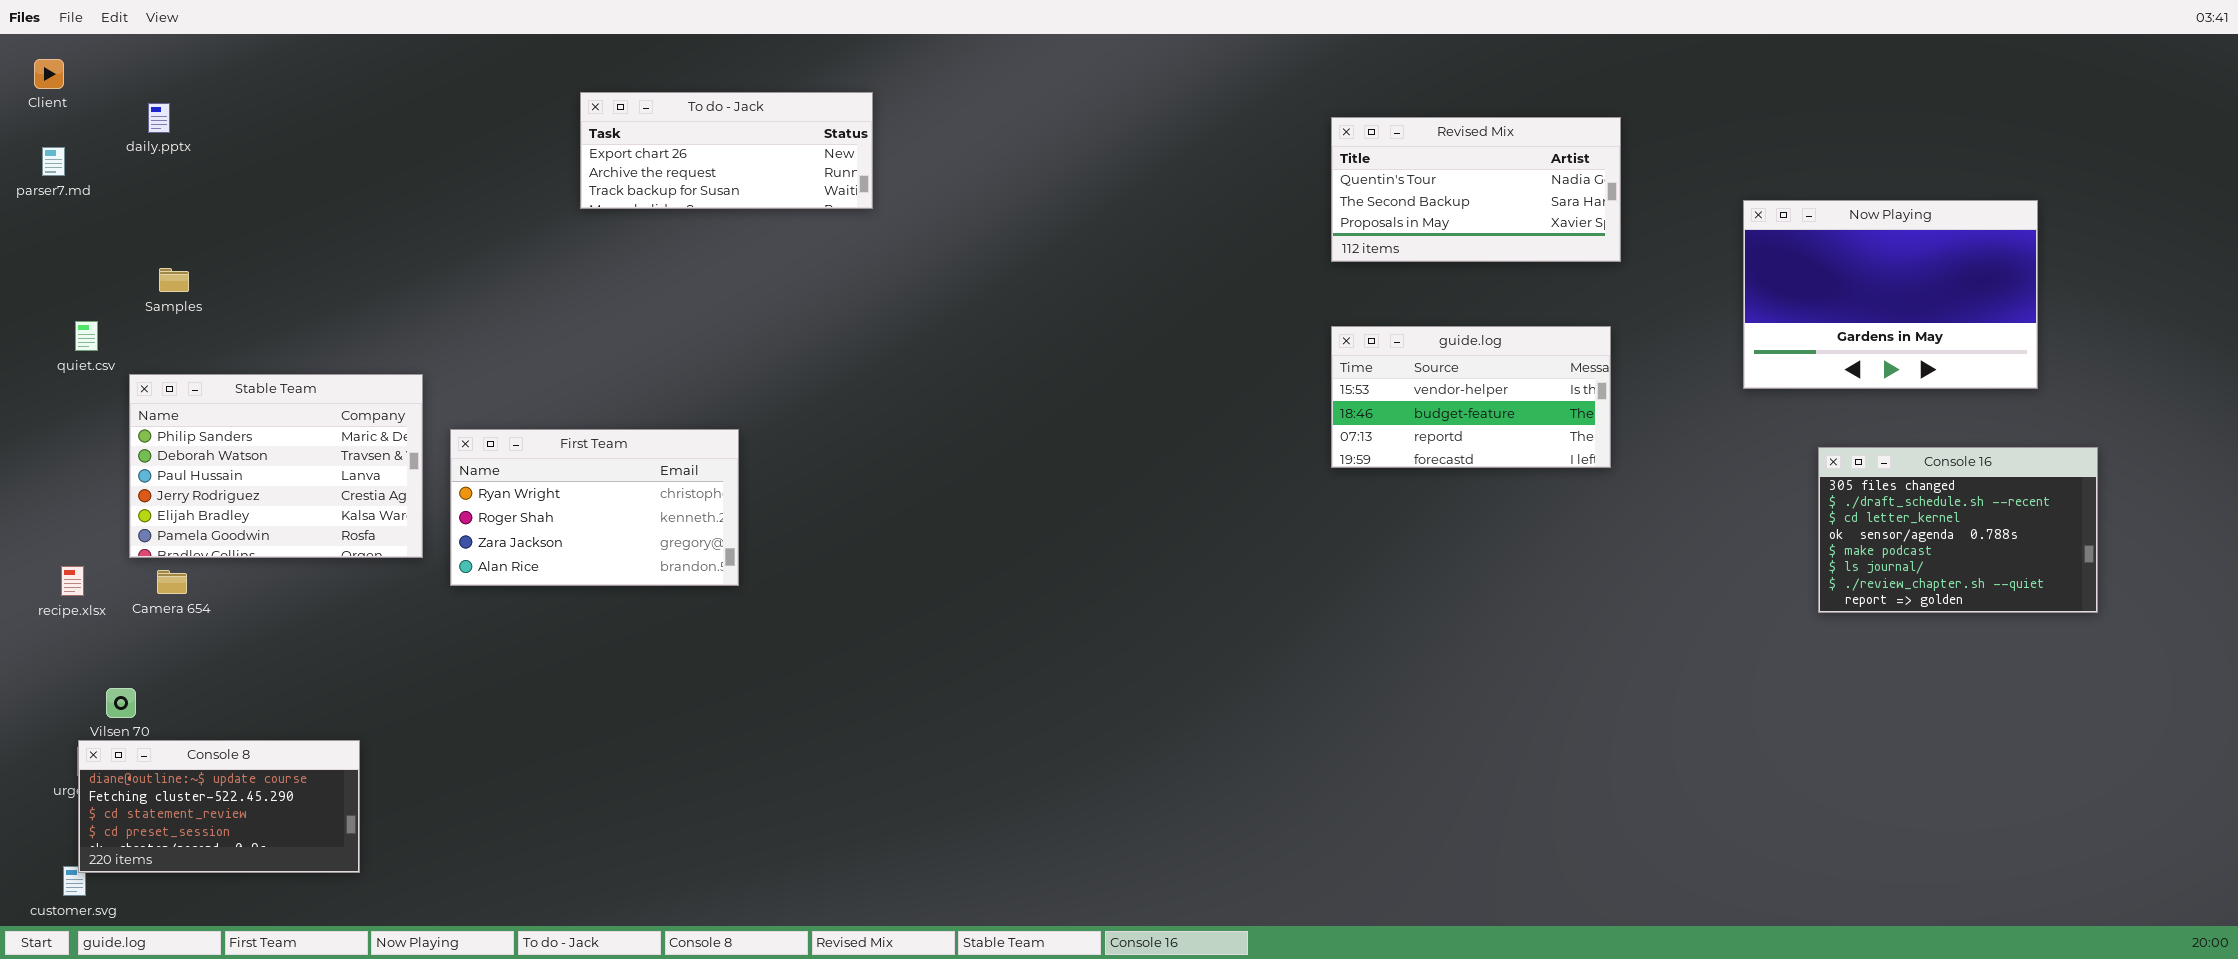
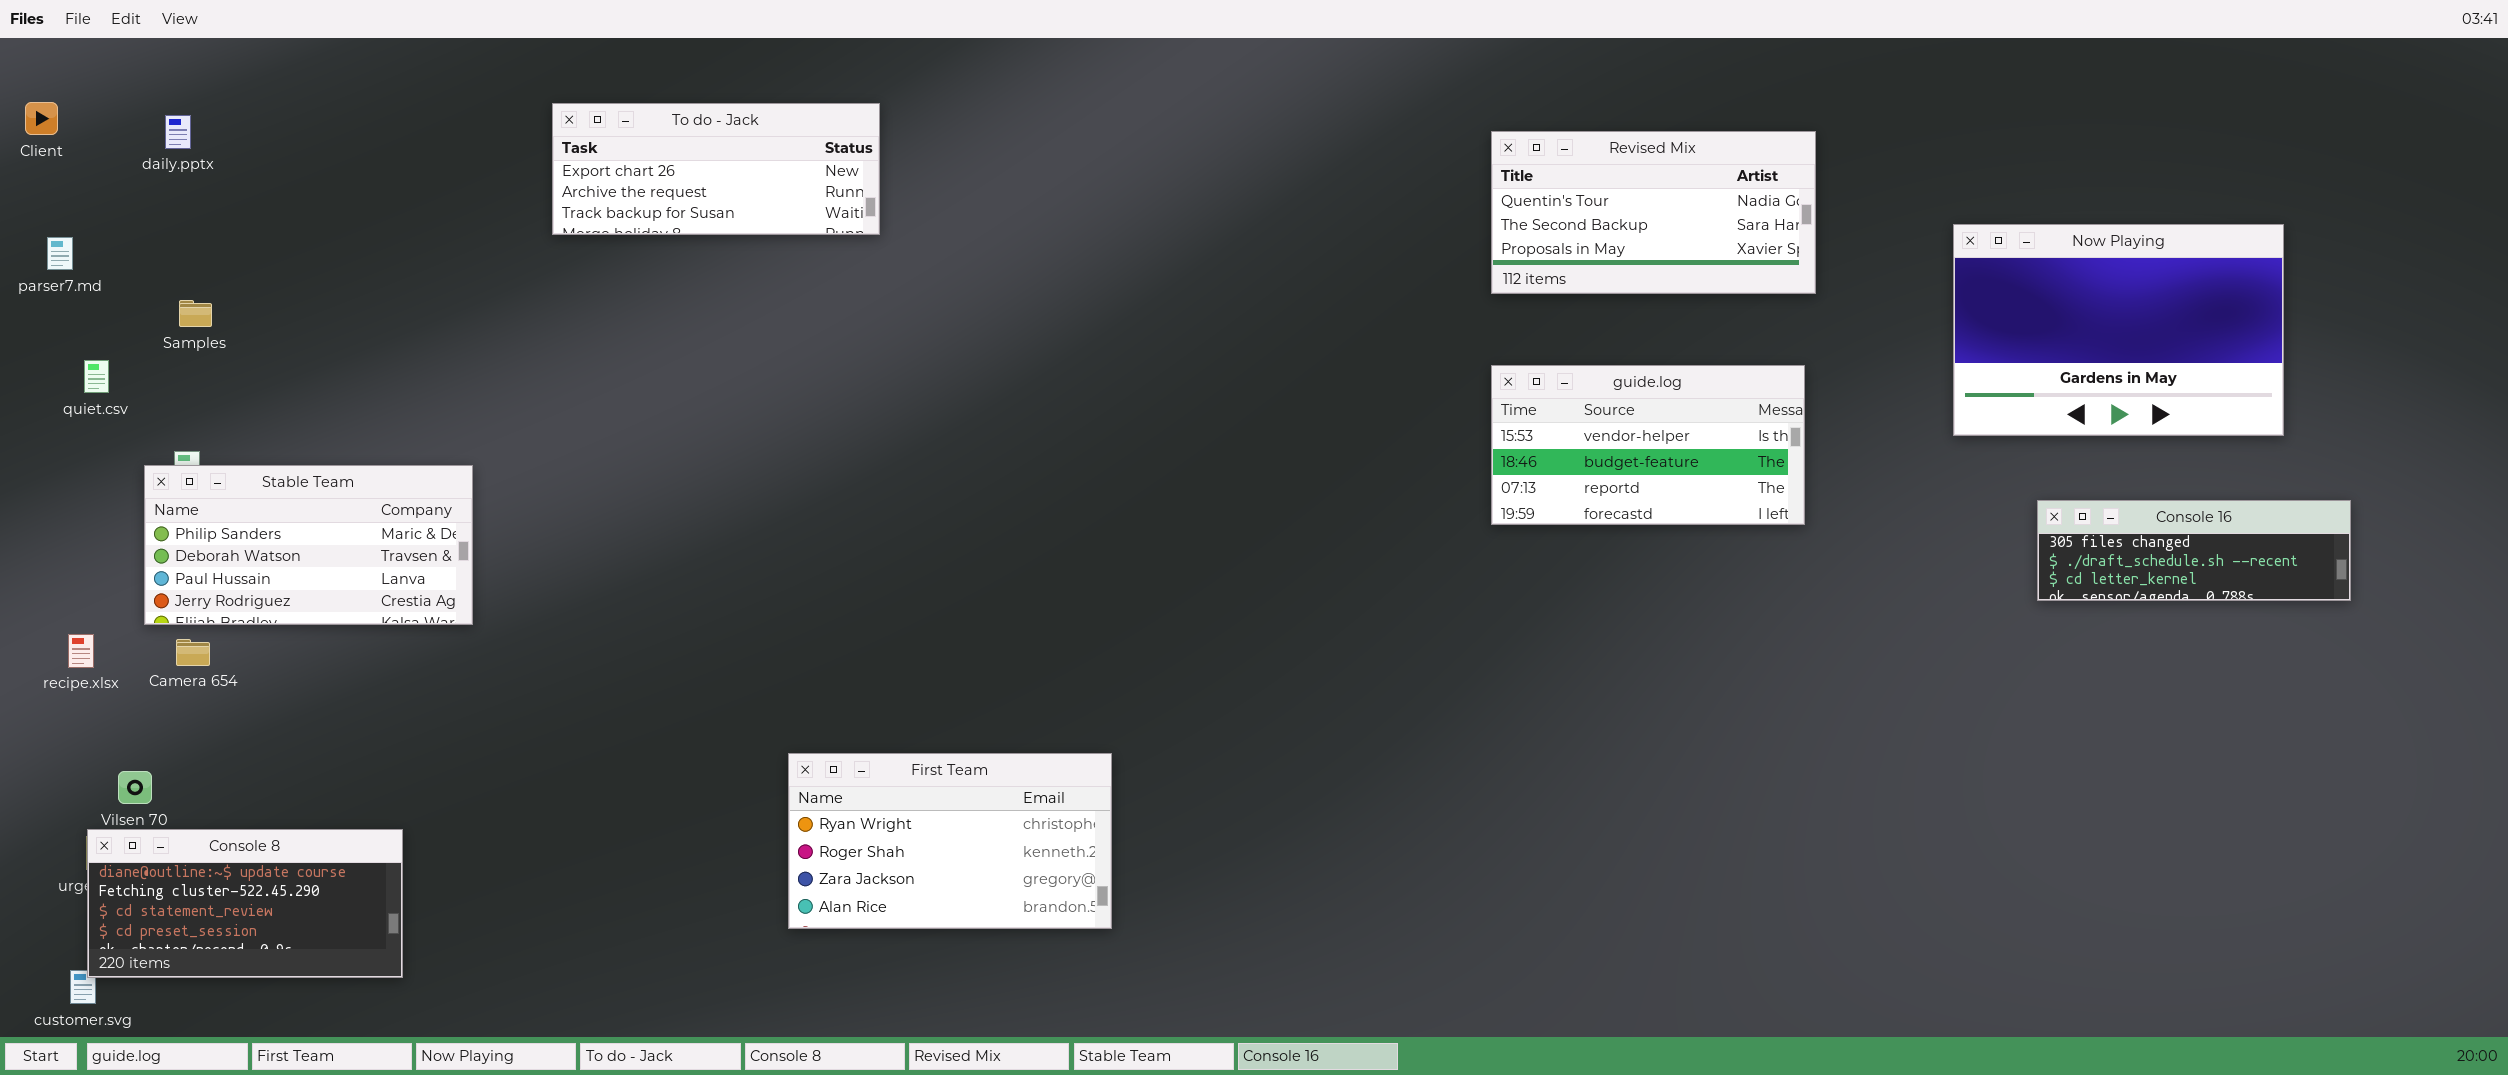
Client: [34,59,64,89] -> [25,102,58,135], moved
To do - Jack: [580,92,873,209] -> [552,103,880,235], moved
parser7.md: [42,147,65,176] -> [47,237,73,270], moved
Stable Team: [129,374,423,558] -> [144,465,473,625], resized
First Team: [450,429,739,586] -> [788,753,1112,929], moved
Console 16: [1818,447,2098,613] -> [2037,500,2351,601], resized

